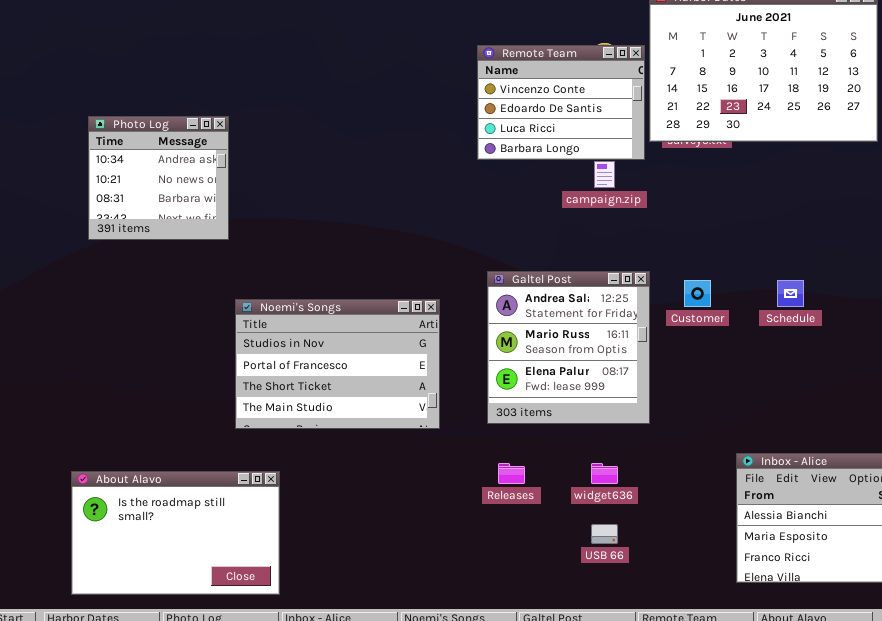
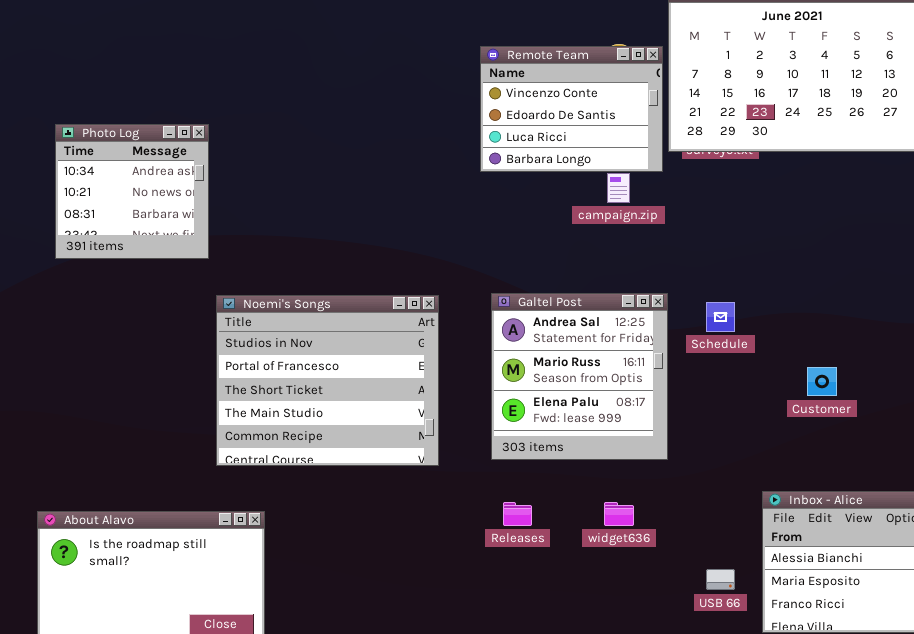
Customer: [684,280,711,307] -> [807,367,837,396], moved
Schedule: [777,280,804,307] -> [706,302,735,332], moved
Noemi's Songs: [235,299,440,429] -> [216,295,439,466], resized
USB 66: [591,524,618,544] -> [706,569,735,590], moved

